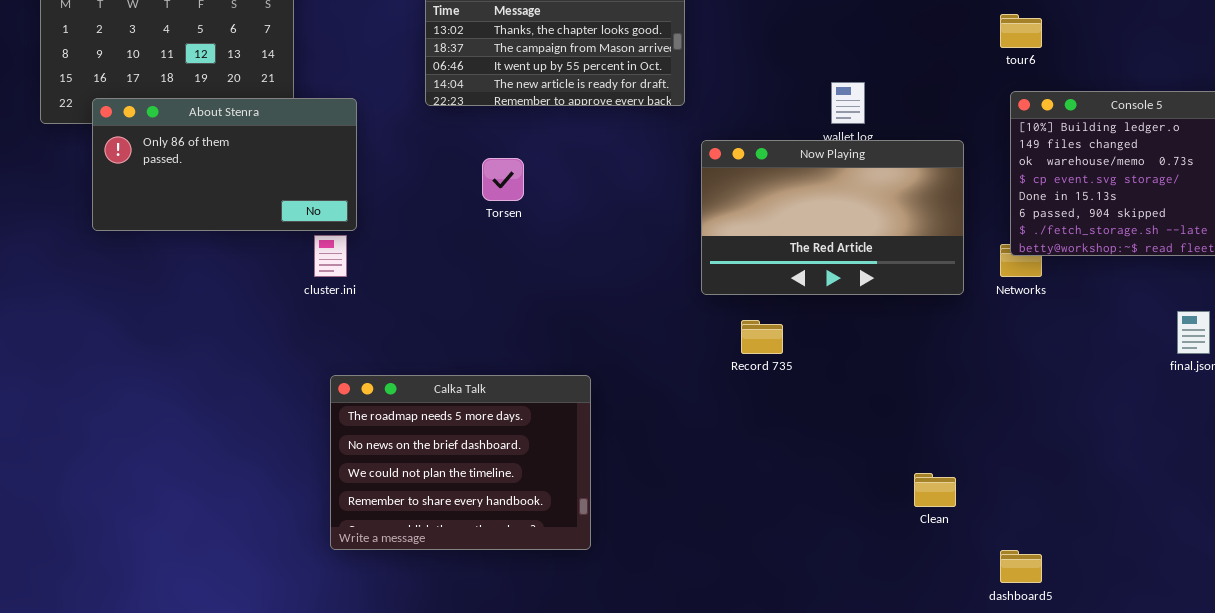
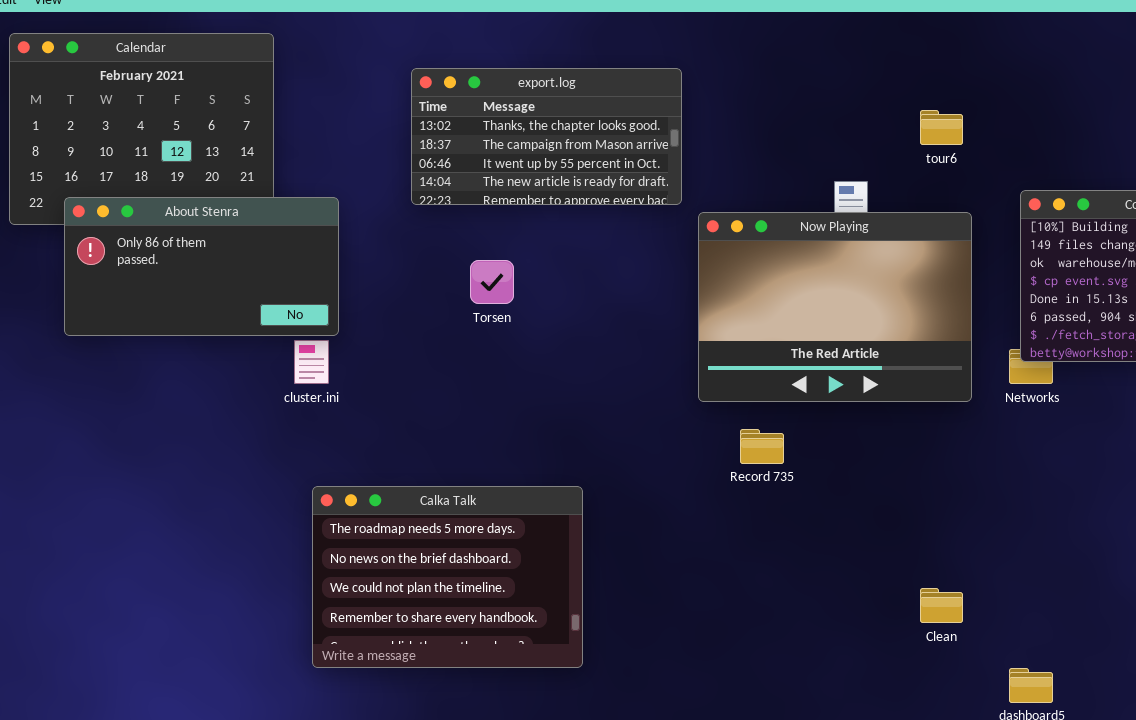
tour6: [1000,14,1042,48] -> [920,110,963,145], moved
Now Playing: [701,140,964,295] -> [698,212,972,402], resized

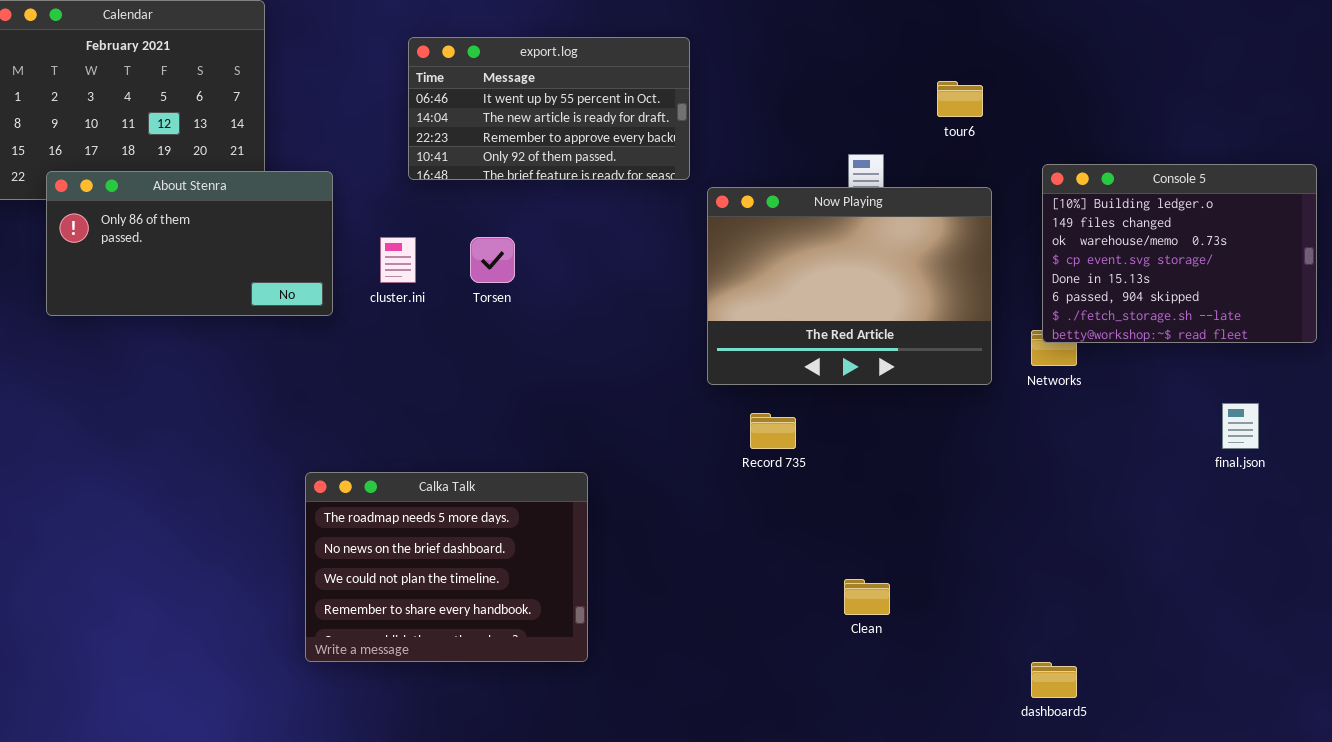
export.log: [411,68,682,205] -> [408,37,690,180], scrolled down 2 rows
cluster.ini: [294,340,329,384] -> [380,237,416,283], moved
Clean: [920,588,963,623] -> [844,579,890,615], moved

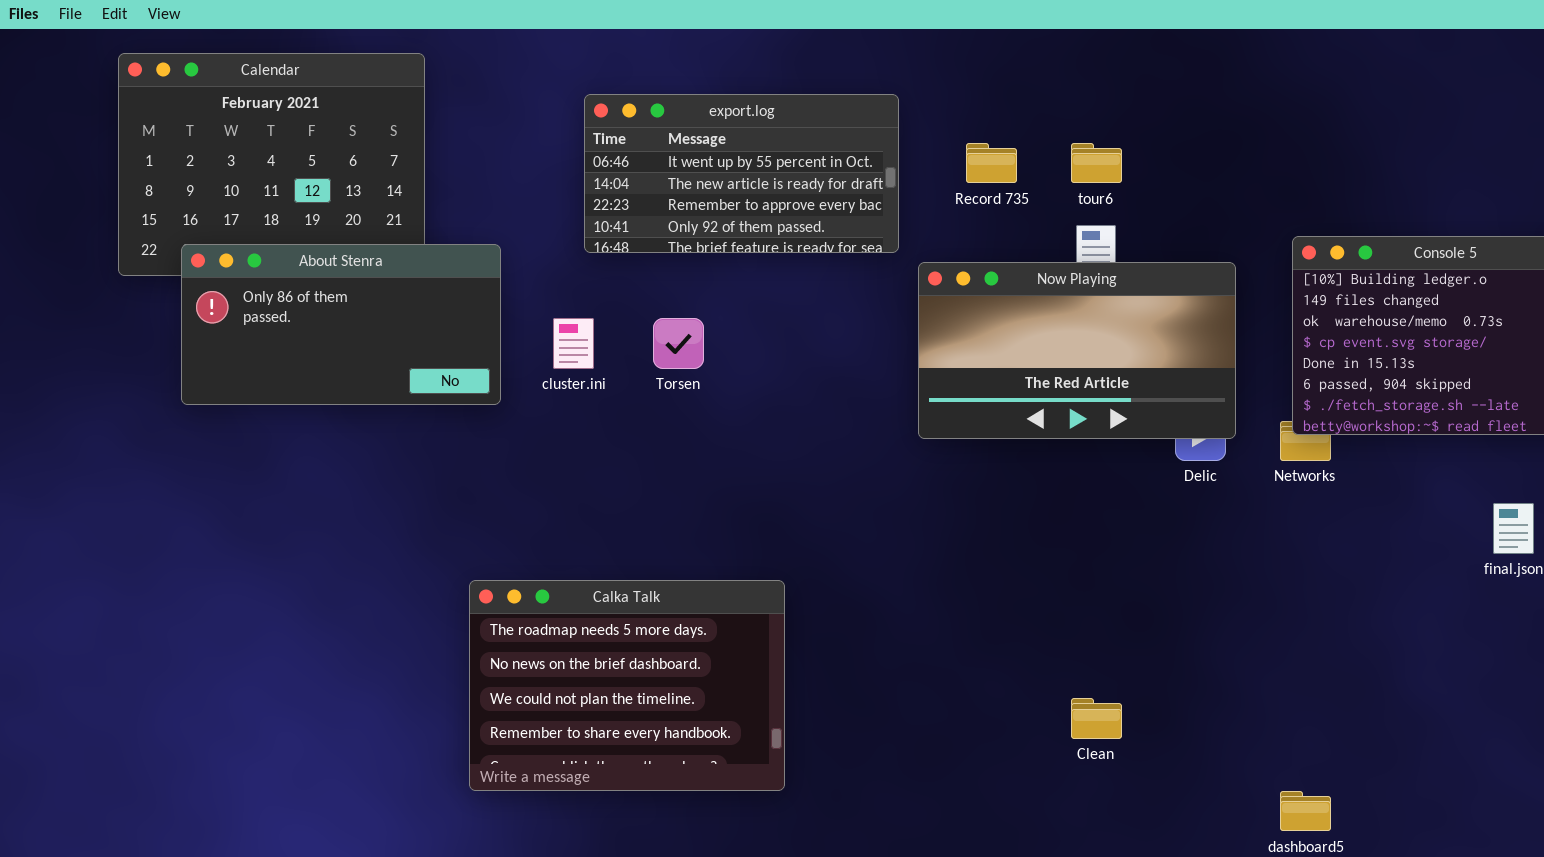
tour6: [937,81,983,117] -> [1071,143,1122,183], moved
Now Playing: [707,187,992,385] -> [918,262,1236,439], resized
Record 735: [750,413,796,449] -> [966,143,1017,183], moved

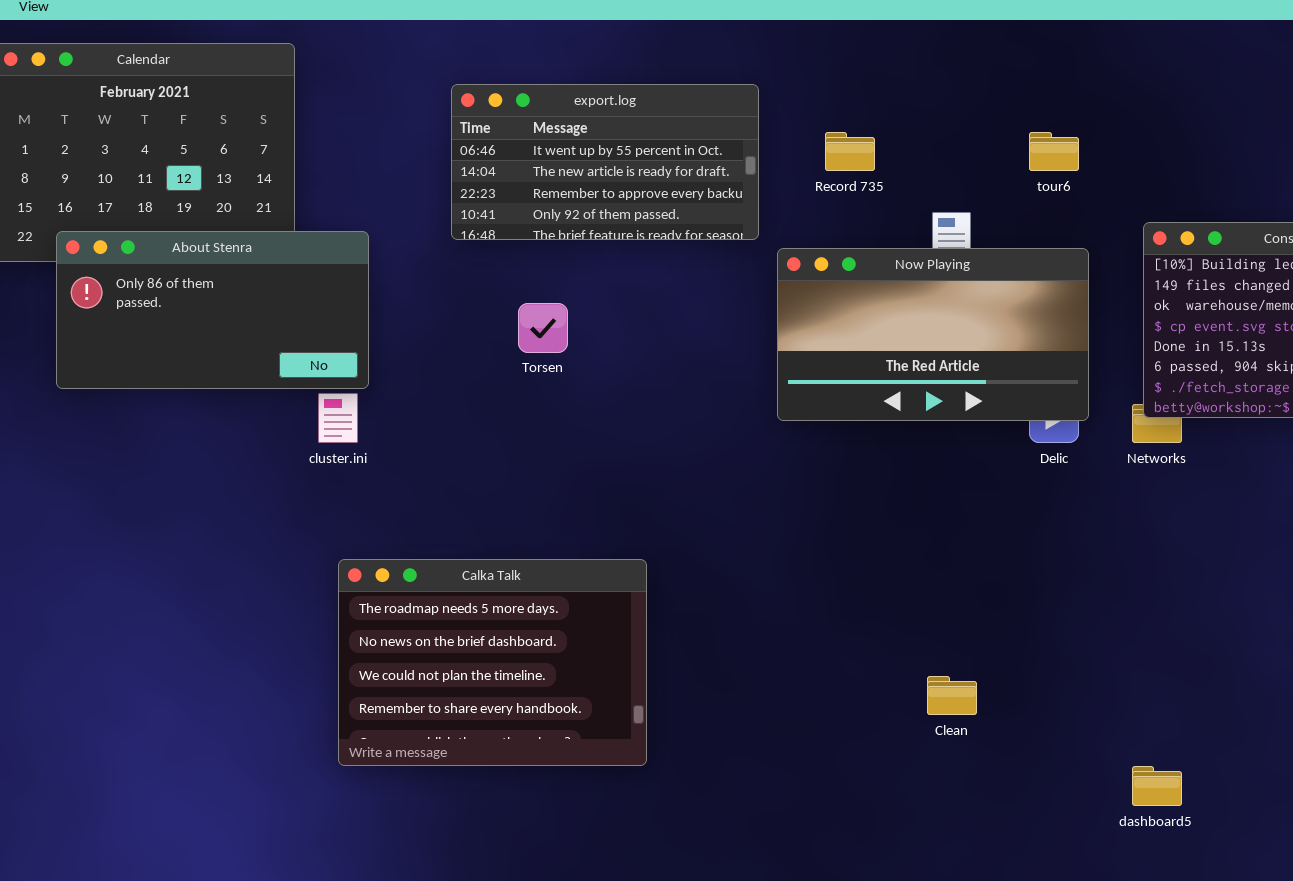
tour6: [1071,143,1122,183] -> [1029,132,1079,171], moved
cluster.ini: [553,318,594,369] -> [318,393,358,443], moved

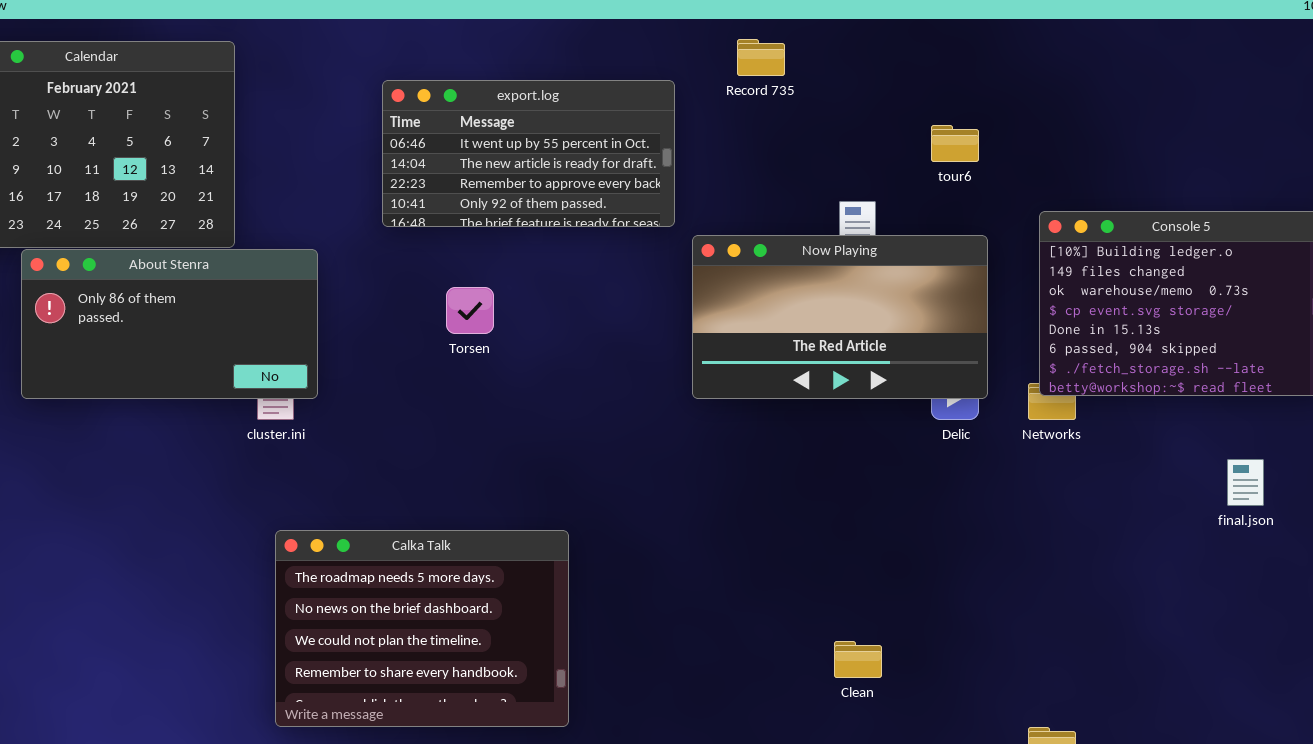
Record 735: [825,132,875,171] -> [737,39,785,76], moved
About Stenra: [56,231,369,389] -> [21,249,318,399], moved

